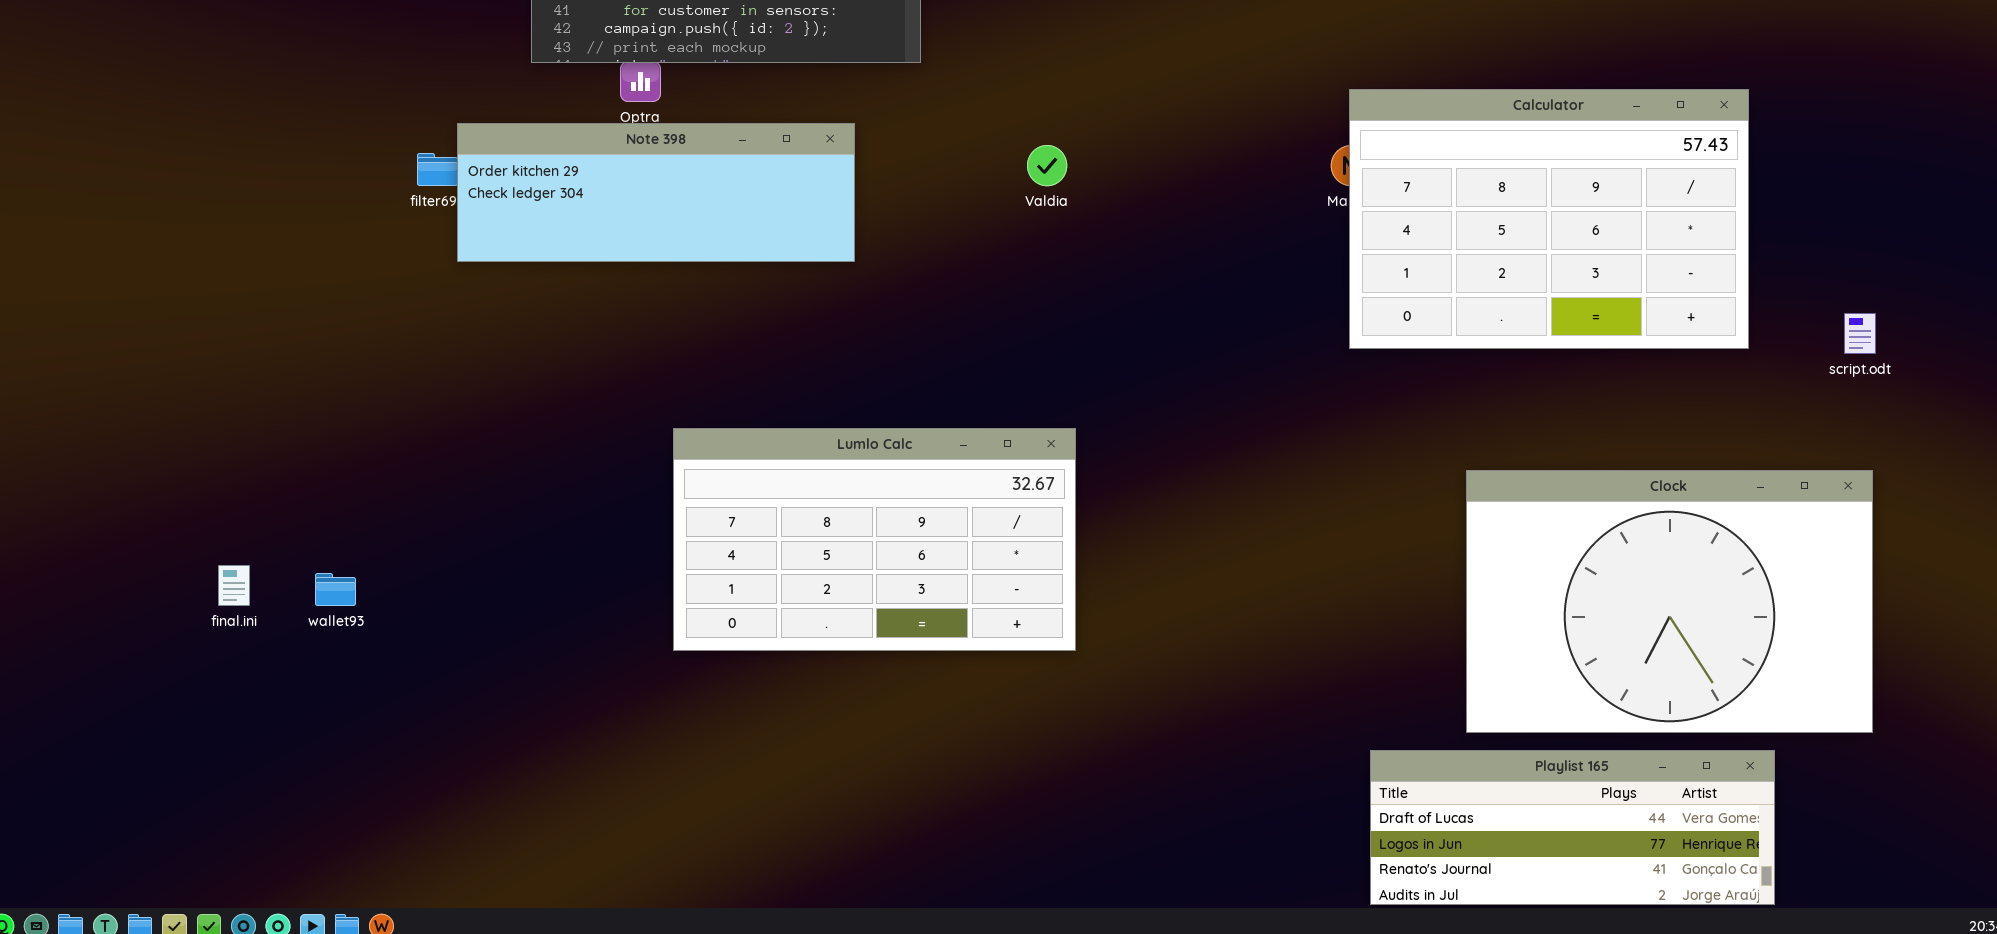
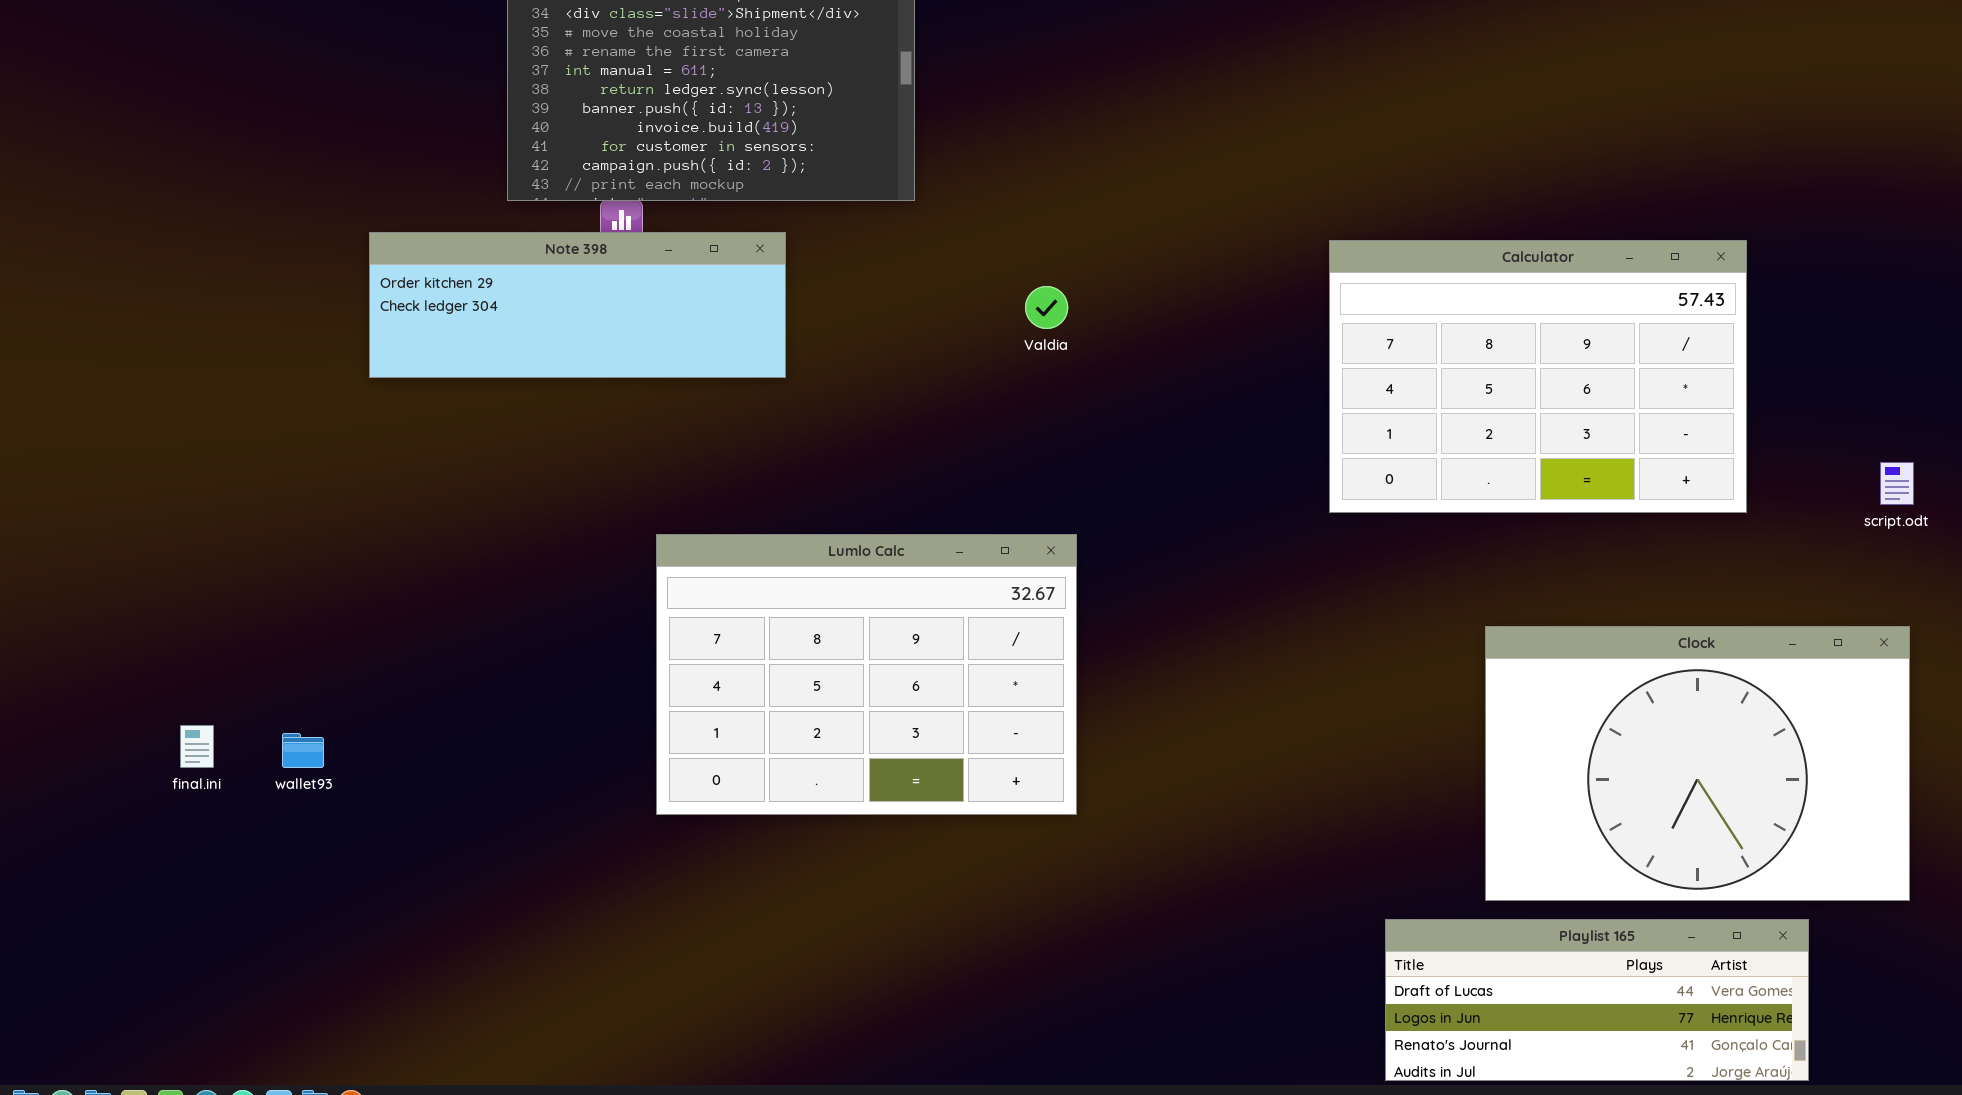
Calculator: [1349,89,1749,349] -> [1329,240,1747,513], moved
Note 398: [457,123,855,262] -> [369,232,786,378], moved
Lumlo Calc: [673,428,1076,651] -> [656,534,1077,815], resized

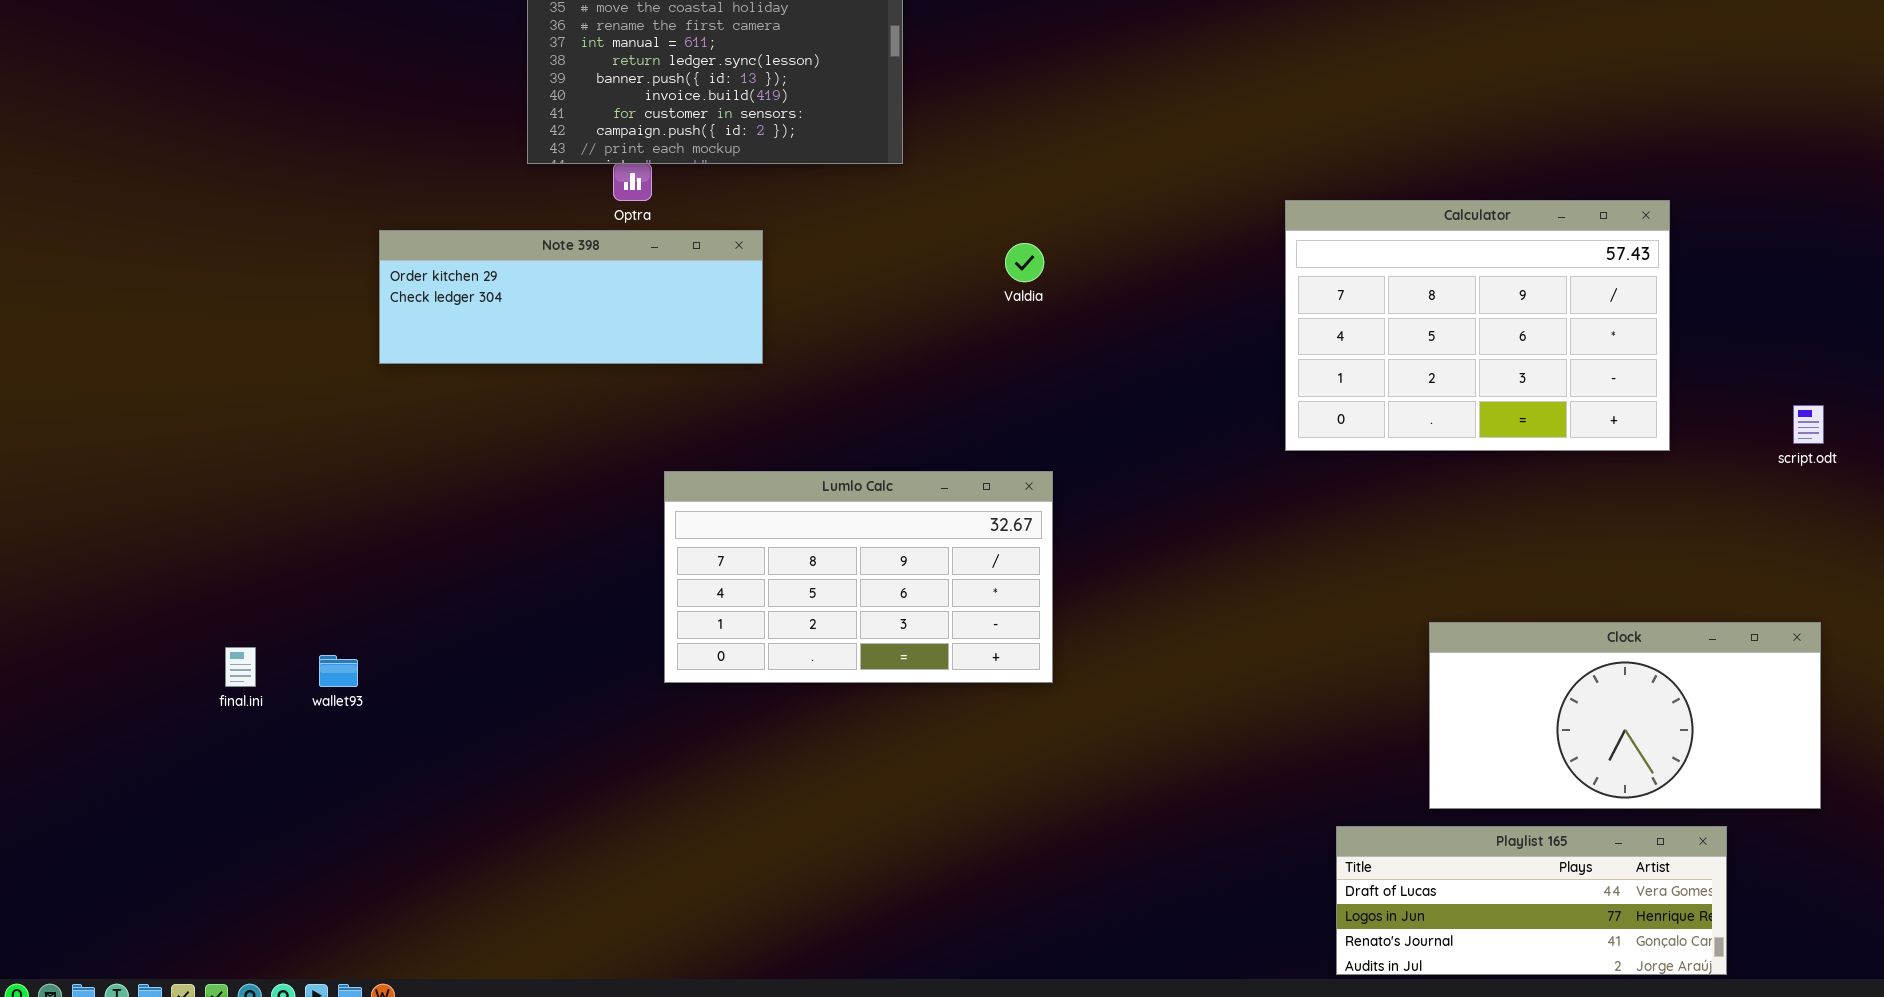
Note 398: [369,232,786,378] -> [379,230,763,364], moved
Lumlo Calc: [656,534,1077,815] -> [664,471,1053,683], resized
Clock: [1485,626,1910,901] -> [1429,622,1821,809], resized

